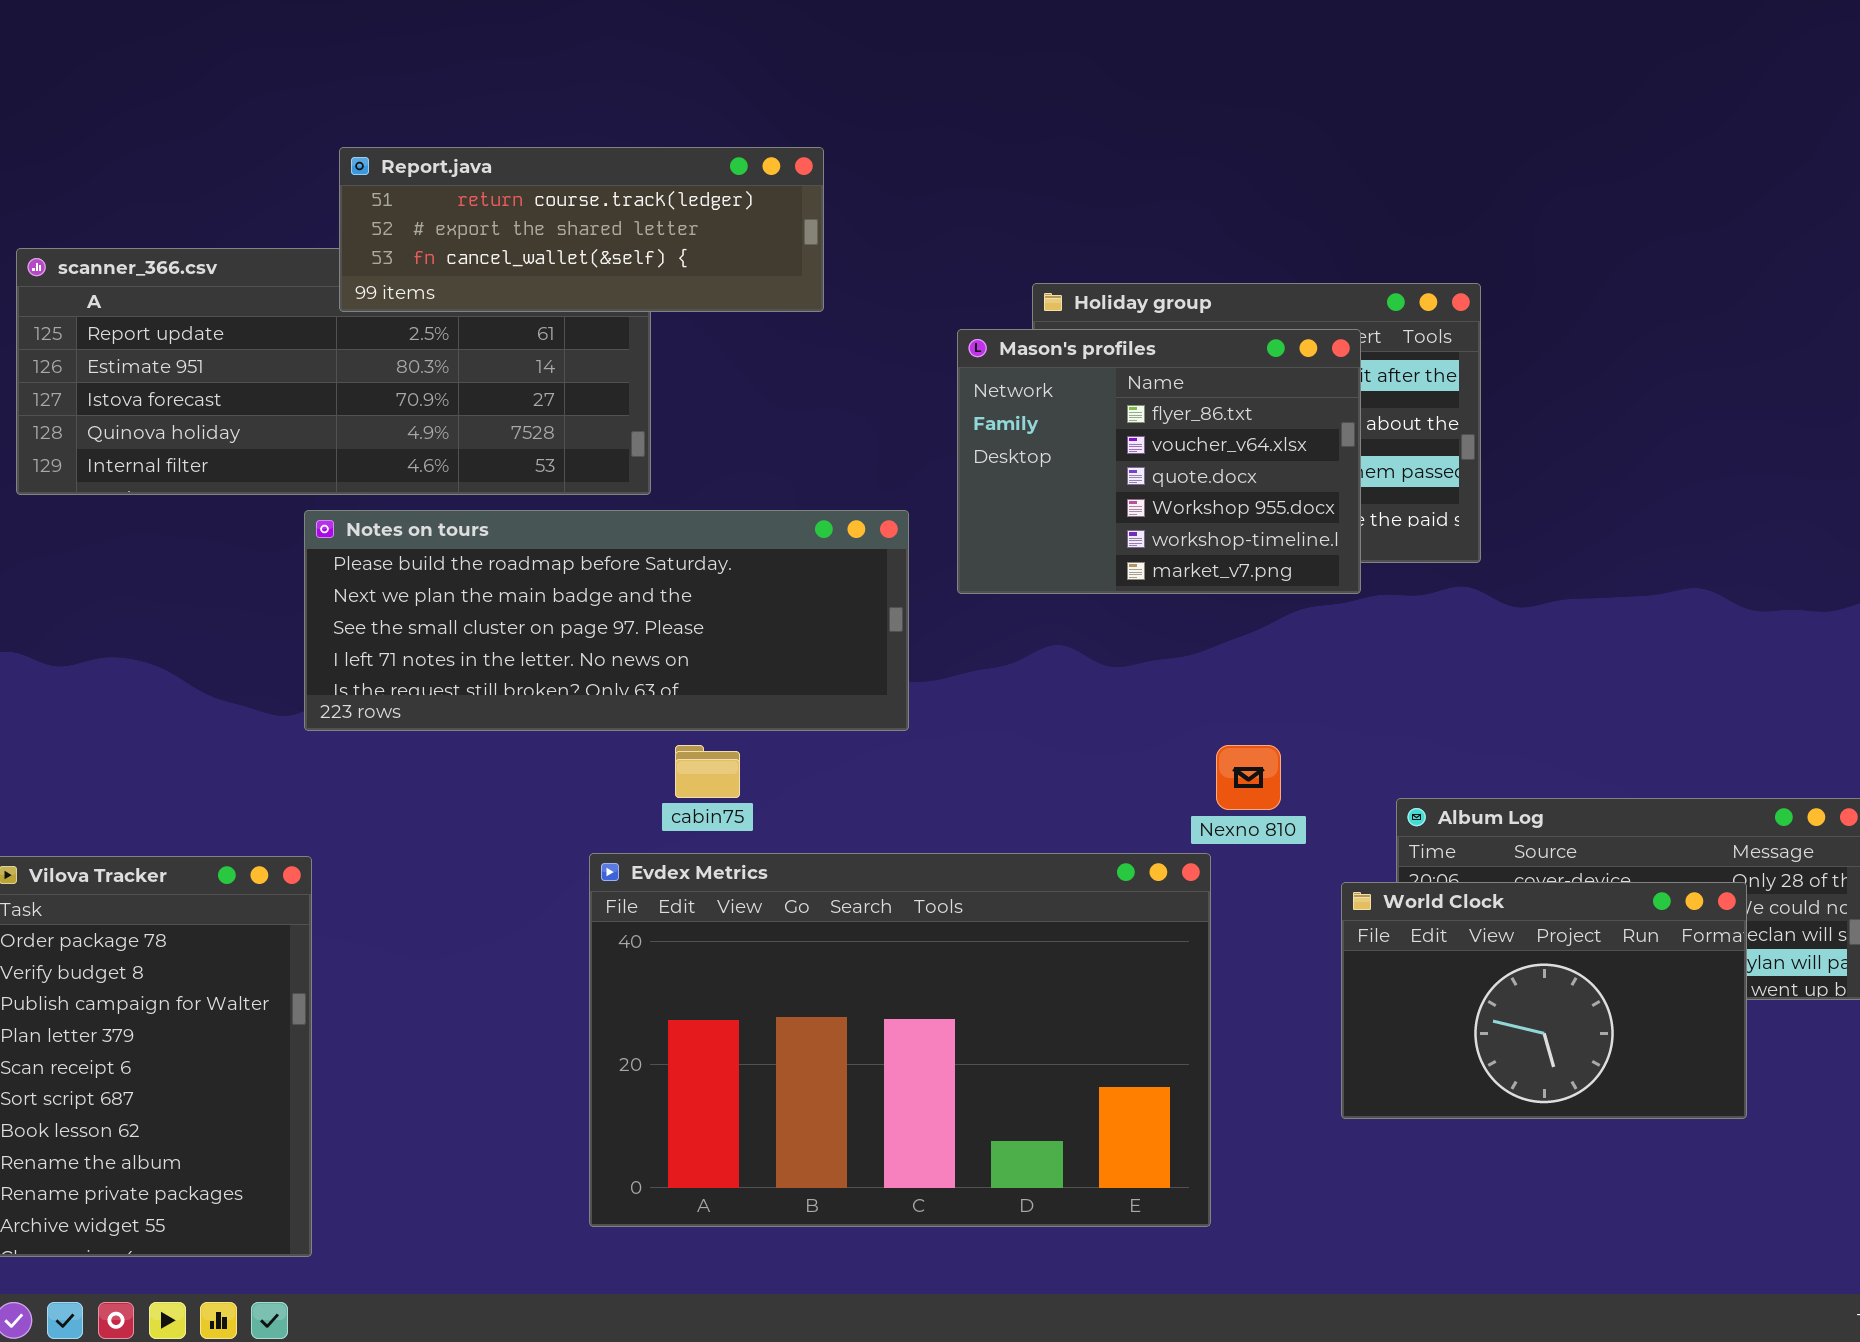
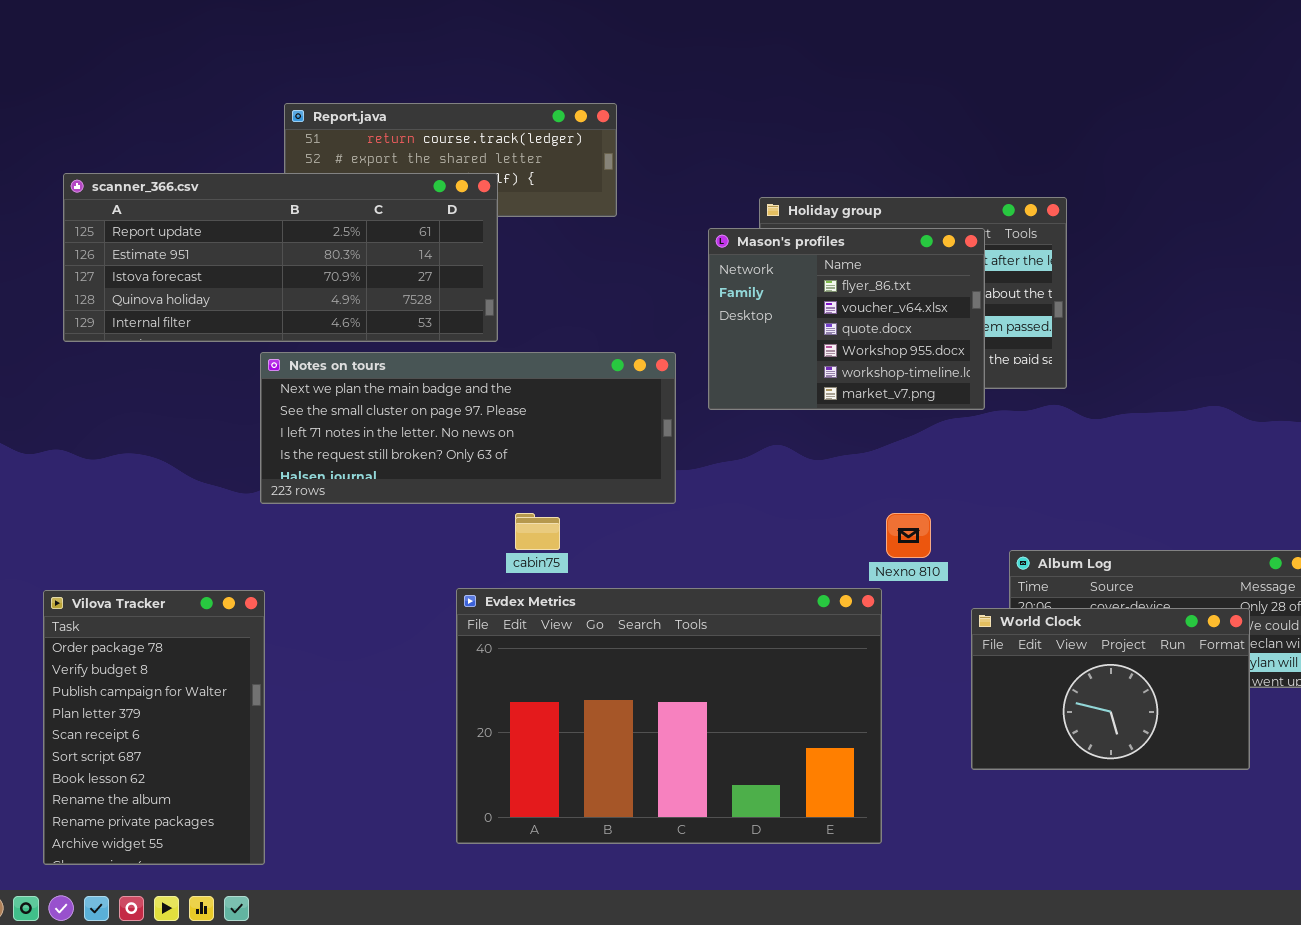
scanner_366.csv: [16,248,651,495] -> [63,173,498,342], raised
Notes on tours: [304,510,909,731] -> [260,352,676,504], scrolled down 1 row

